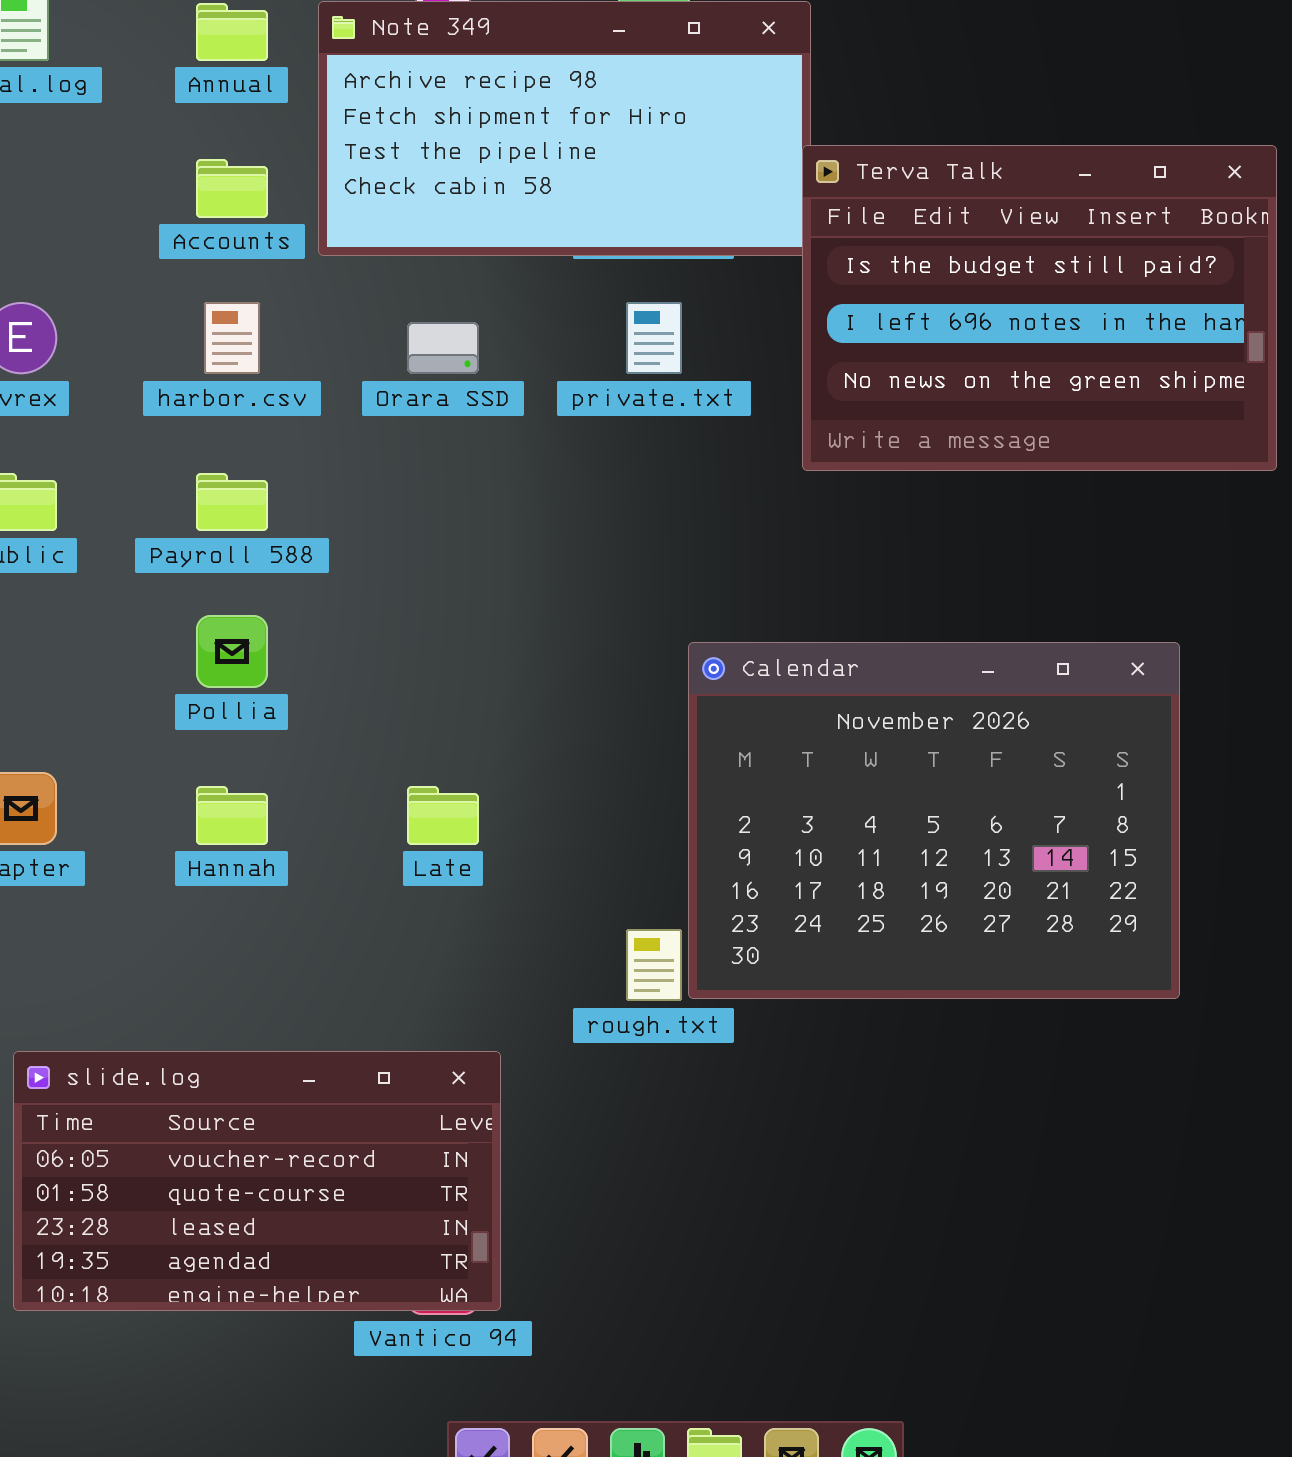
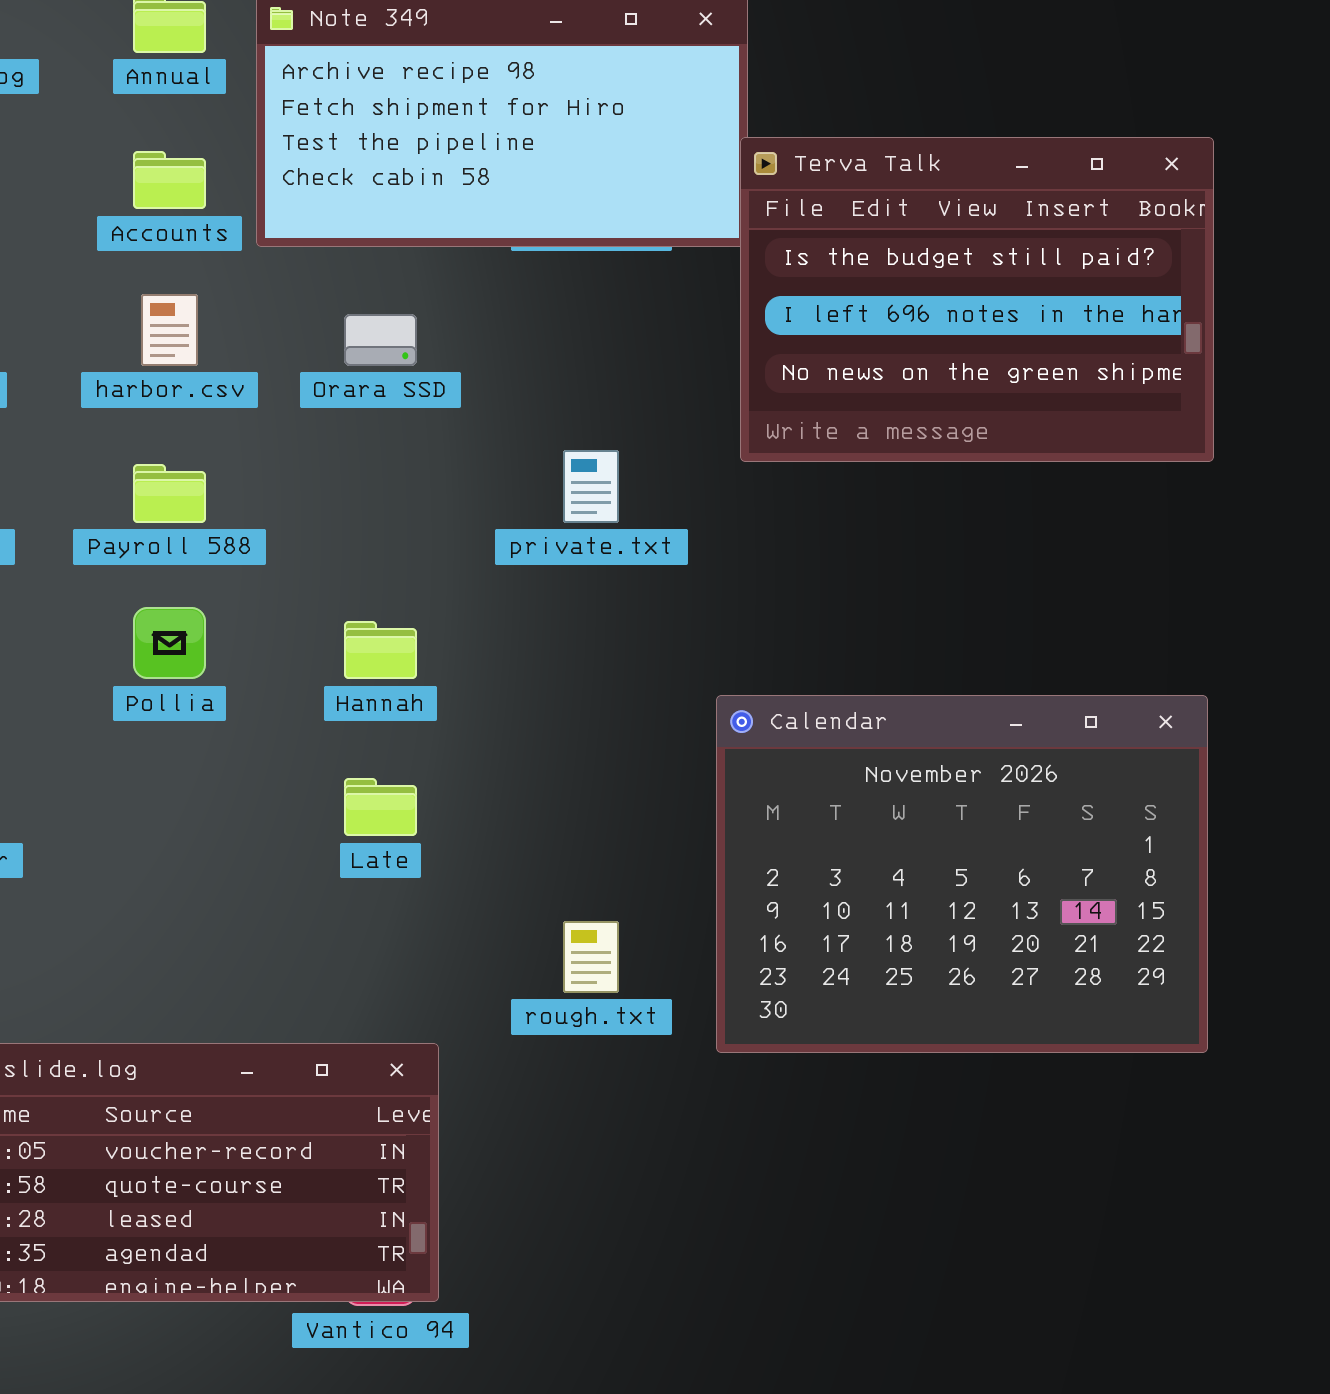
private.txt: [626,302,682,374] -> [563,450,619,523], moved
Calendar: [688,642,1180,999] -> [716,695,1208,1053], moved
Hannah: [196,786,268,845] -> [344,621,417,679], moved

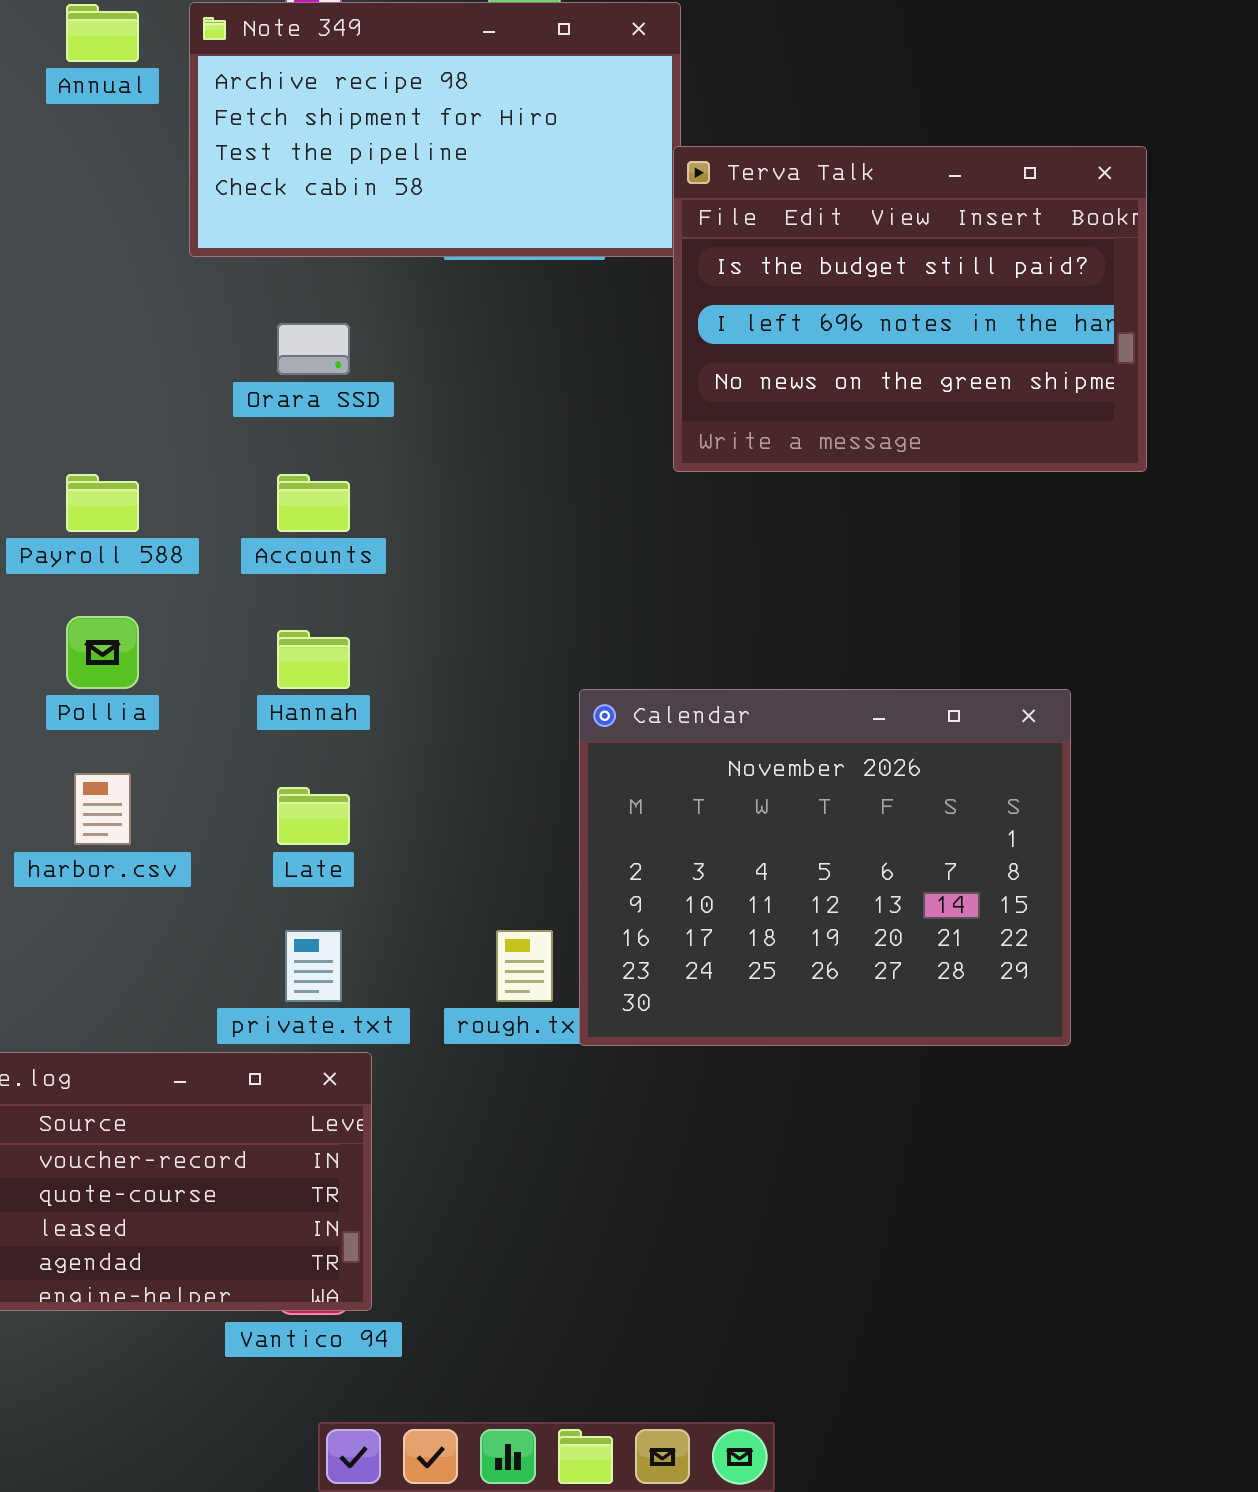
Accounts: [133,151,206,209] -> [277,474,350,532], moved
harbor.csv: [141,294,198,366] -> [74,773,131,845], moved
private.txt: [563,450,619,523] -> [285,930,342,1002], moved
Calendar: [716,695,1208,1053] -> [579,689,1071,1046], moved

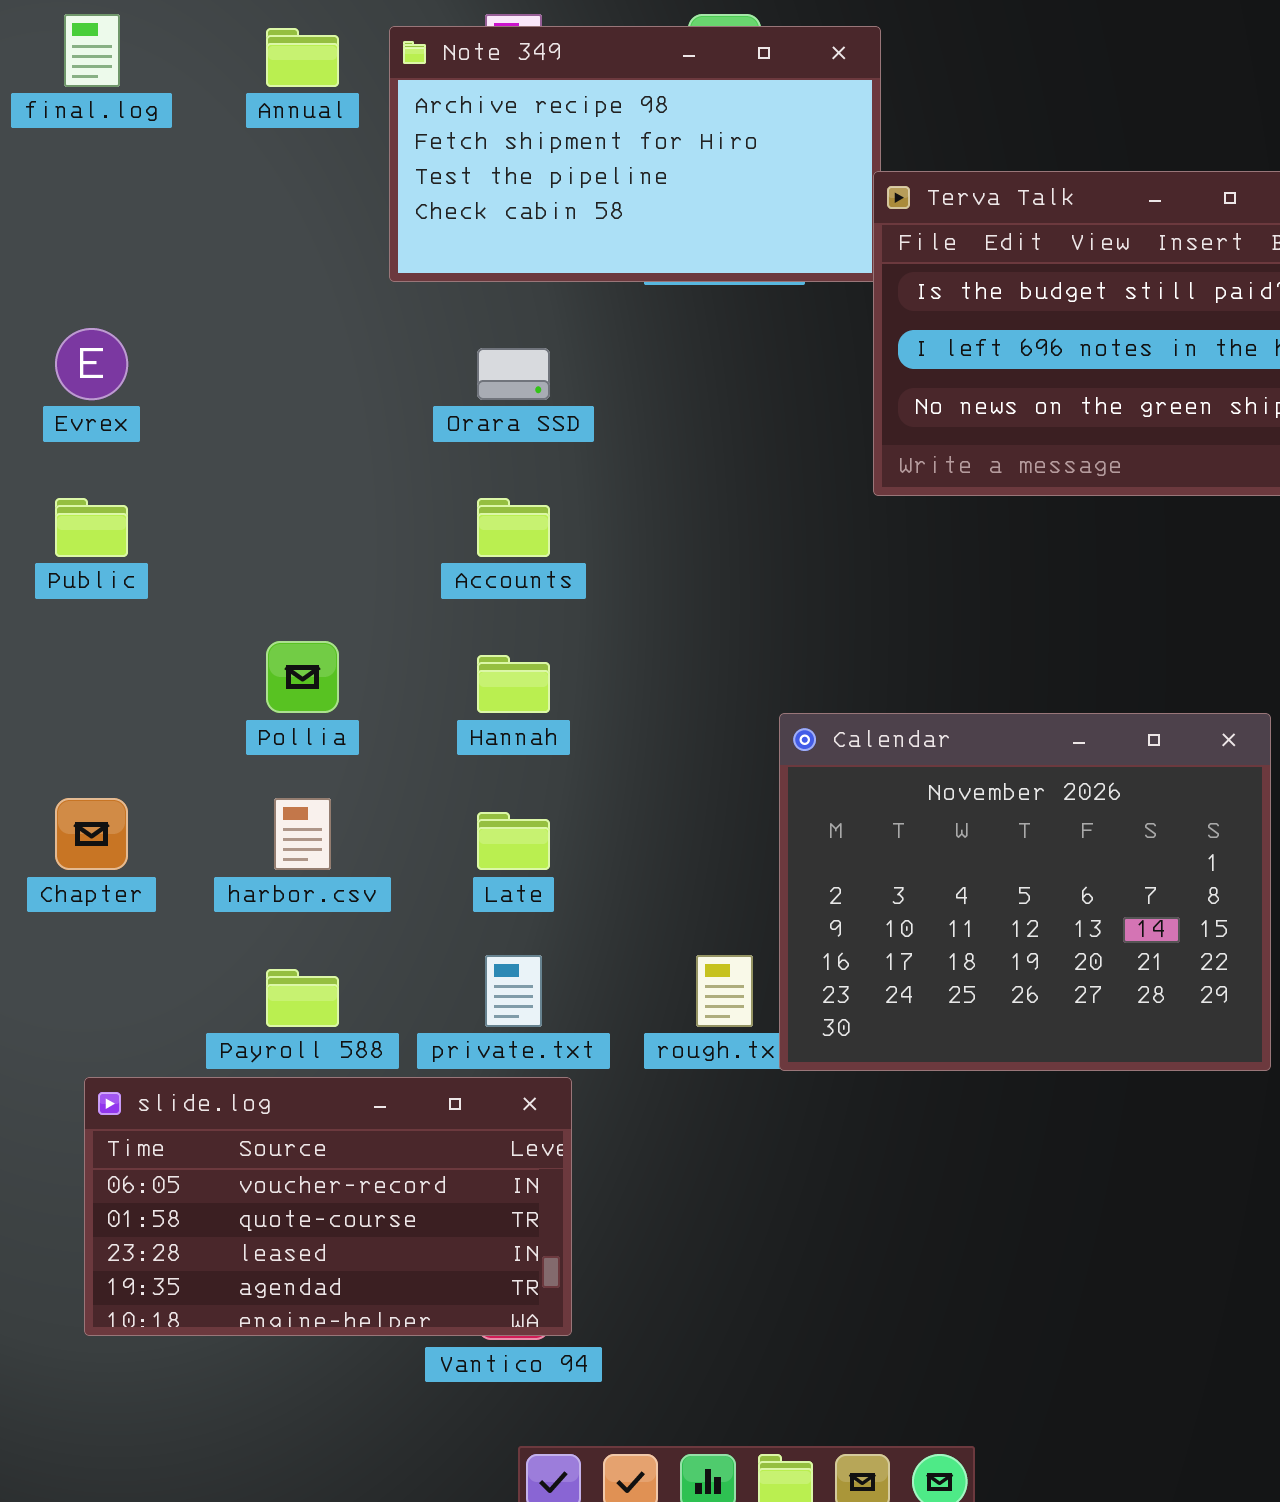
Payroll 588: [66,474,139,532] -> [266,969,339,1027], moved

